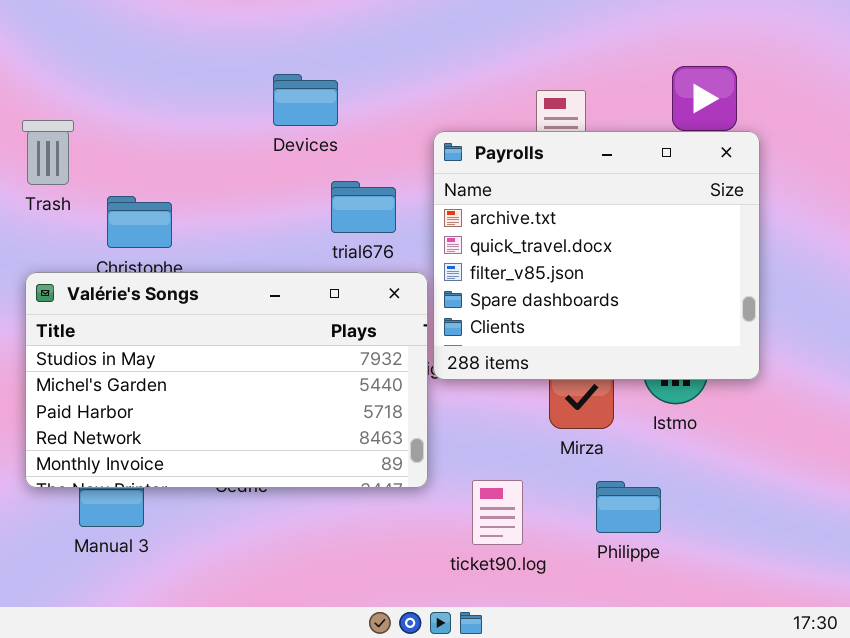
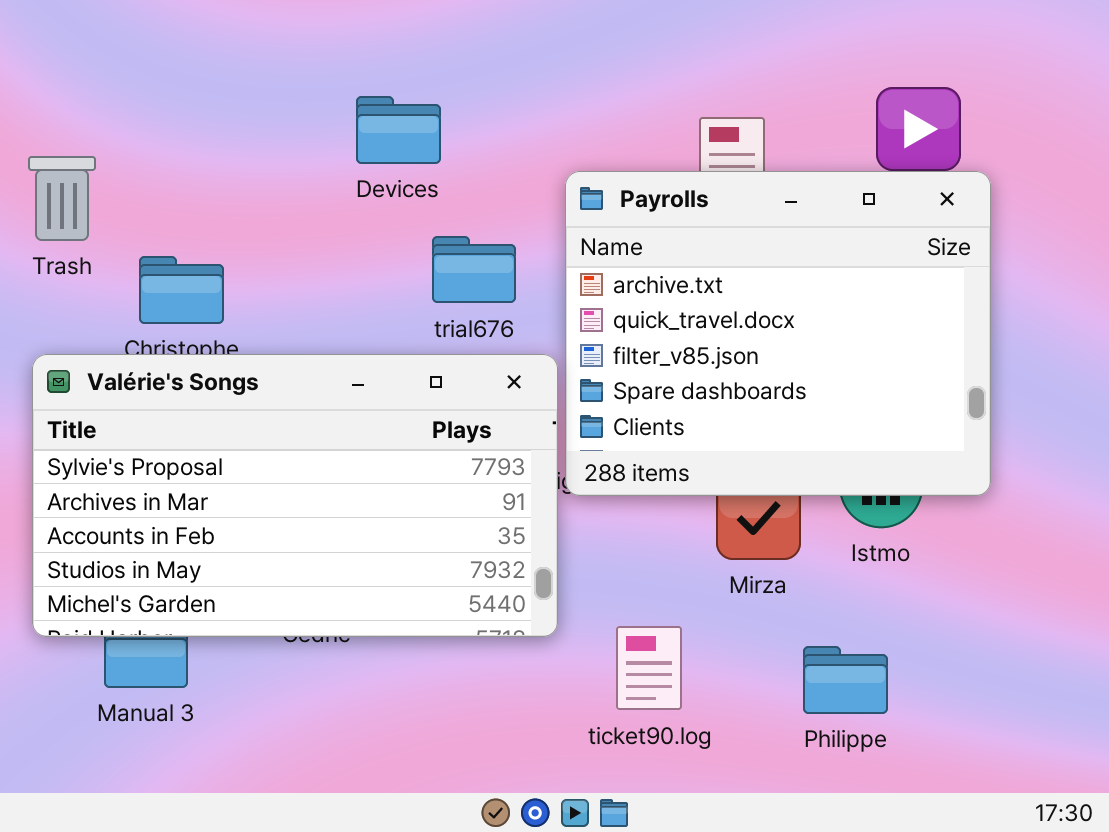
Valérie's Songs: [25,272,428,488] -> [32,354,558,637], scrolled up 3 rows
Philippe: [596,481,661,533] -> [803,646,888,714], moved

